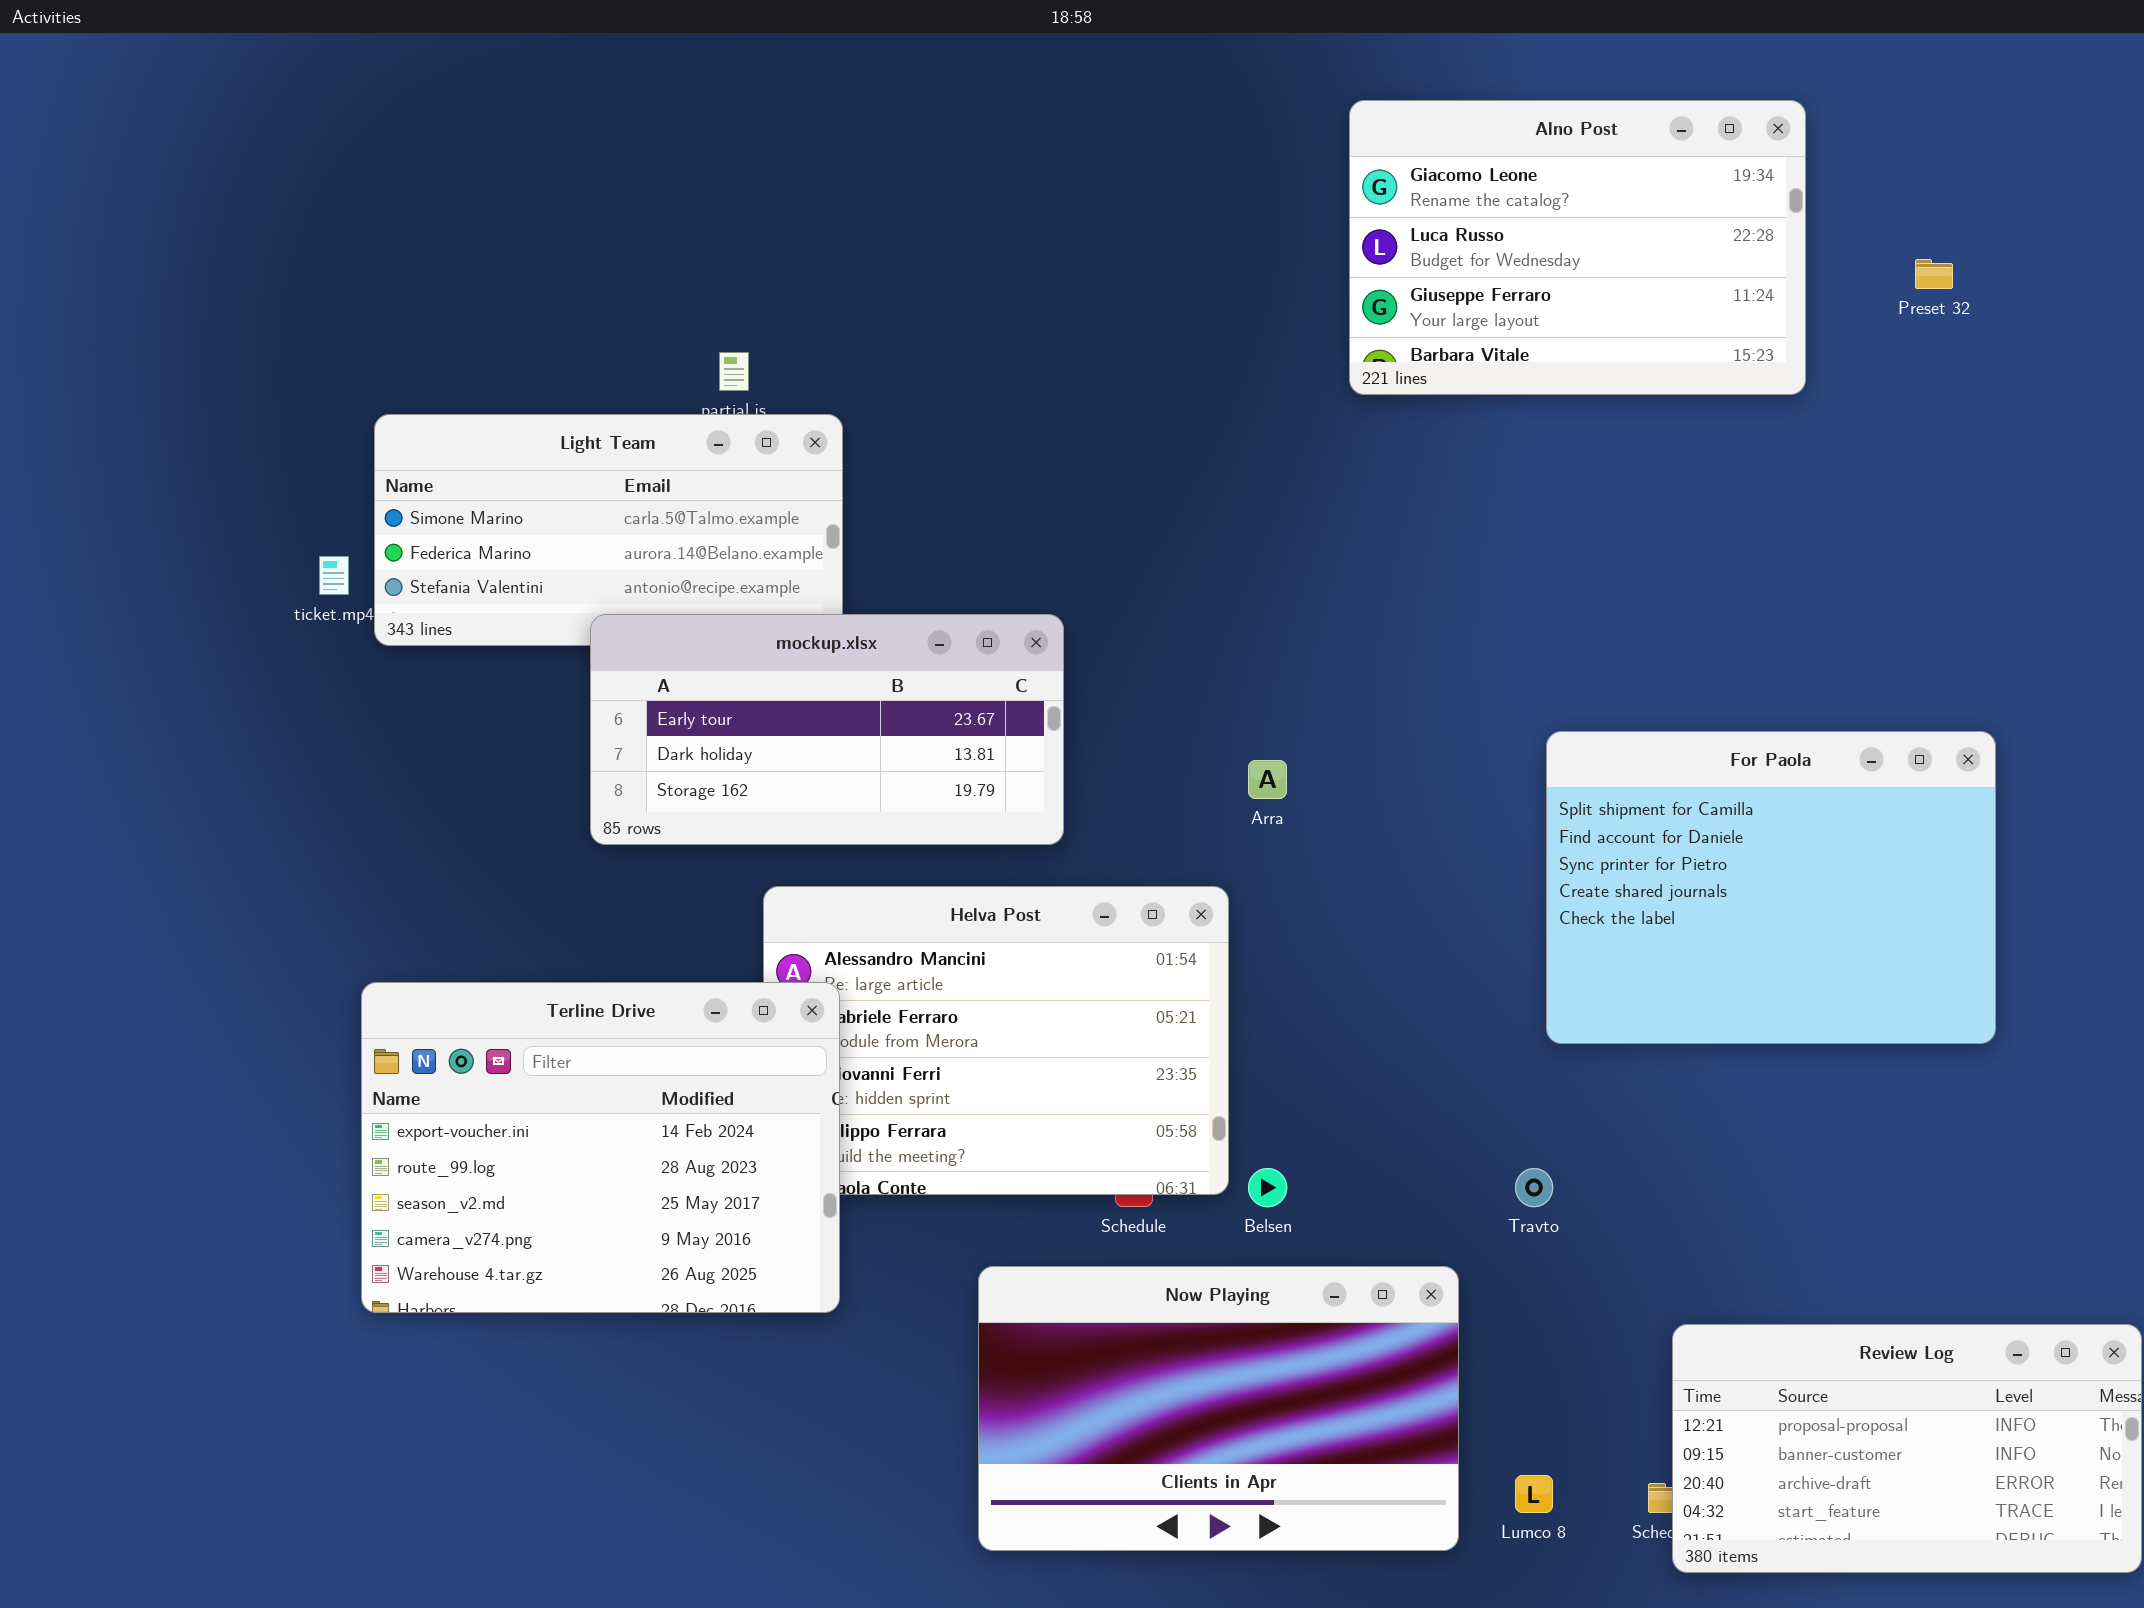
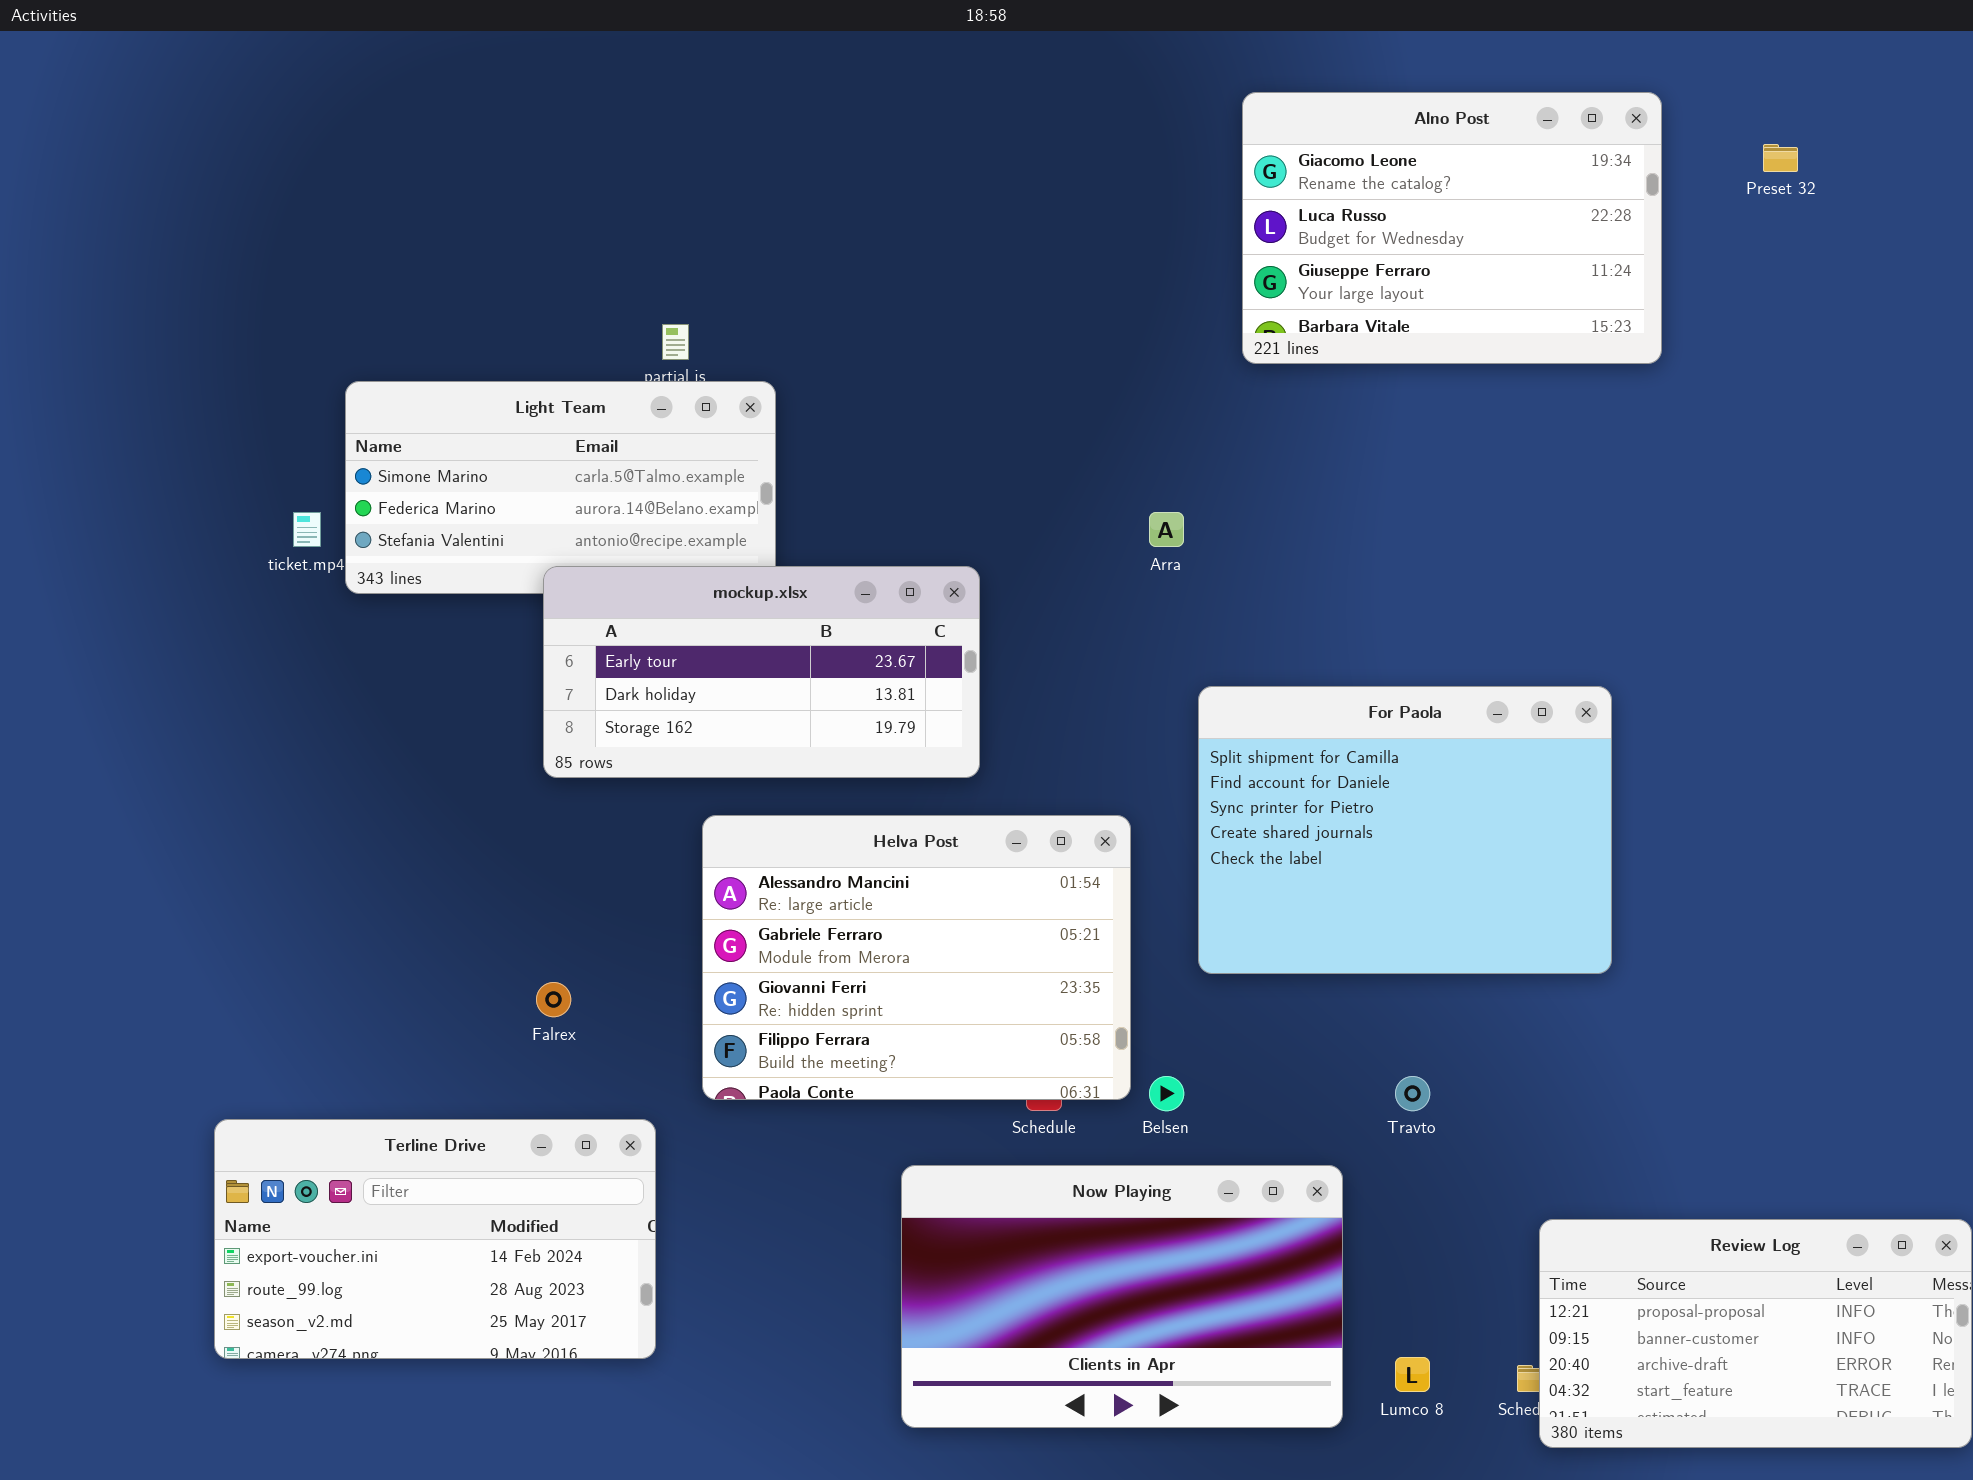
Preset 32: [1915,259,1953,289] -> [1763,144,1798,172], moved
For Paola: [1546,731,1996,1044] -> [1198,686,1612,974], moved
Arra: [1248,760,1287,799] -> [1149,512,1184,547], moved
Terline Drive: [361,982,840,1313] -> [214,1119,656,1359], moved, resized

